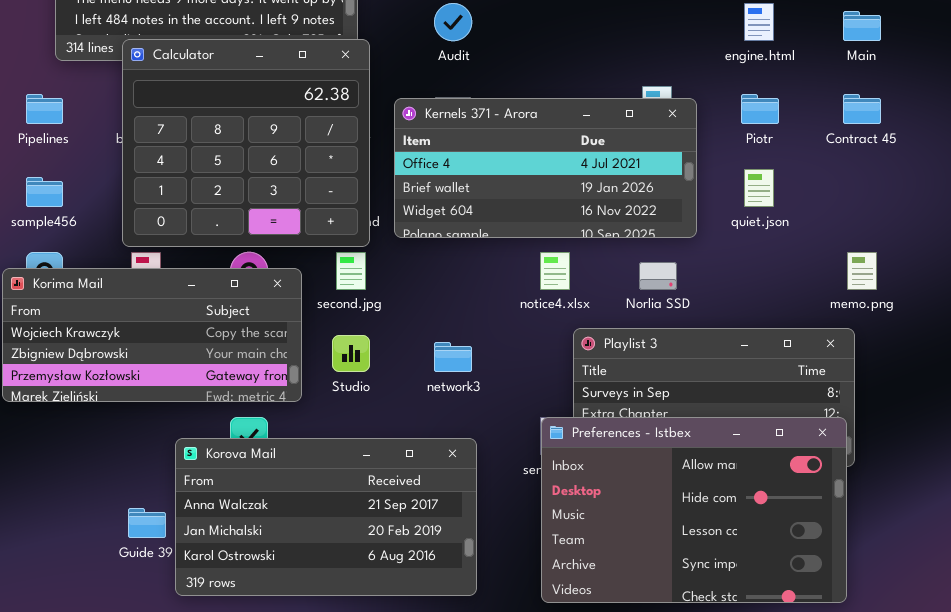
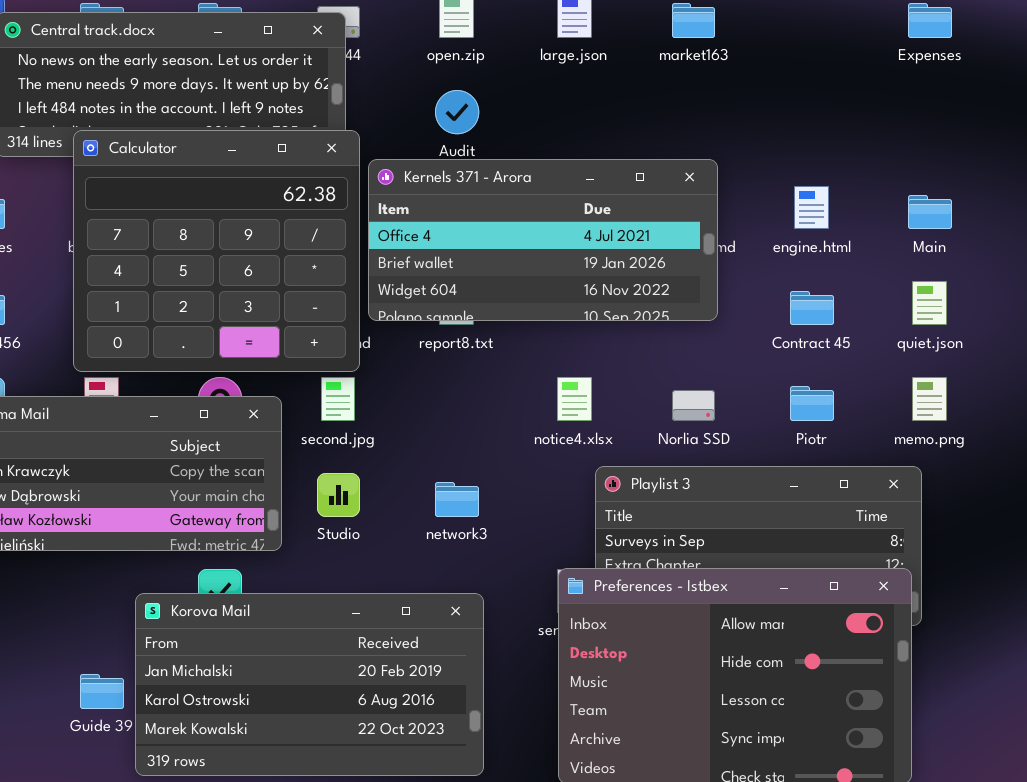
engine.html: [744,3,774,41] -> [794,186,829,229], moved
Main: [843,11,881,41] -> [908,195,952,229], moved
Piotr: [741,94,779,124] -> [790,386,834,421], moved
Contract 45: [843,94,881,124] -> [790,291,834,325], moved
Kernels 371 - Arora: [394,98,697,238] -> [368,159,718,321], moved
quiet.json: [744,169,774,207] -> [912,281,947,325], moved
Korova Mail: [175,438,477,596] -> [135,593,484,776], scrolled down 1 row

